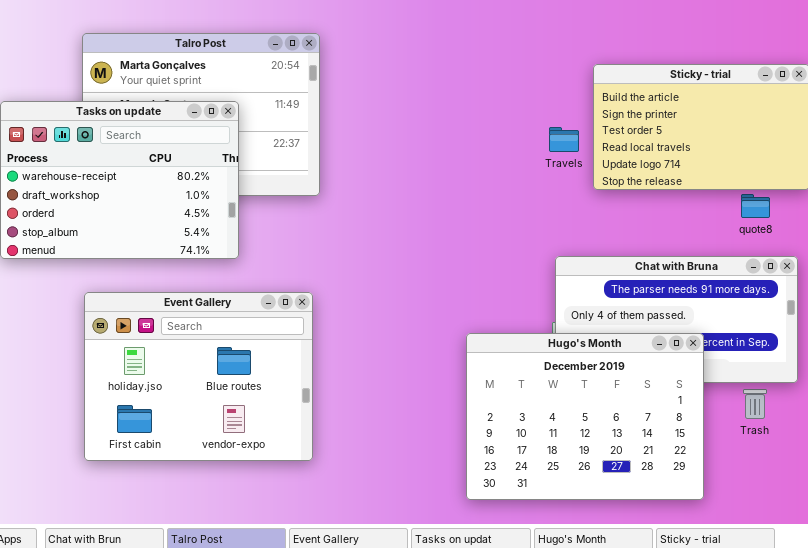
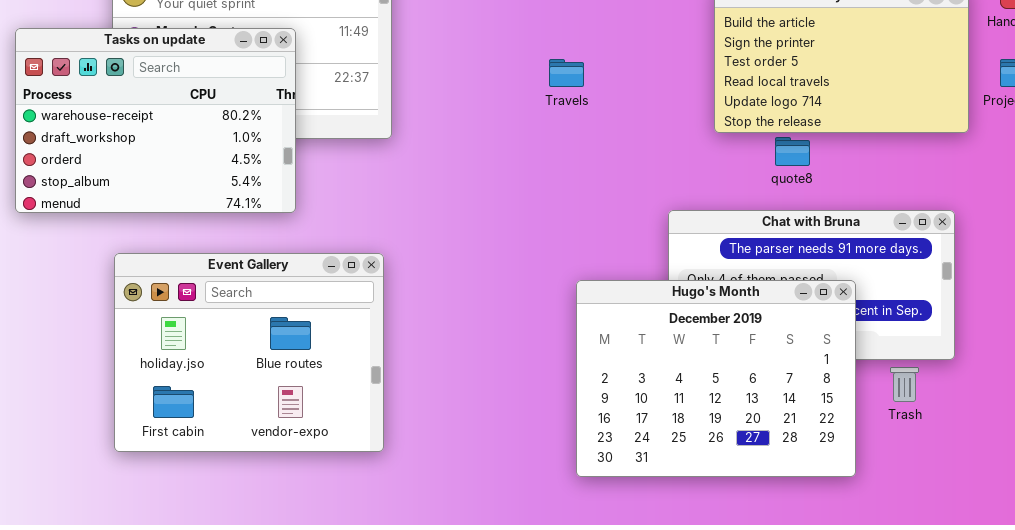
Travels: [549,127,579,152] -> [549,59,584,87], moved
quote8: [741,194,770,218] -> [775,137,810,166], moved
Hugo's Month: [466,333,704,500] -> [576,280,856,477], moved

